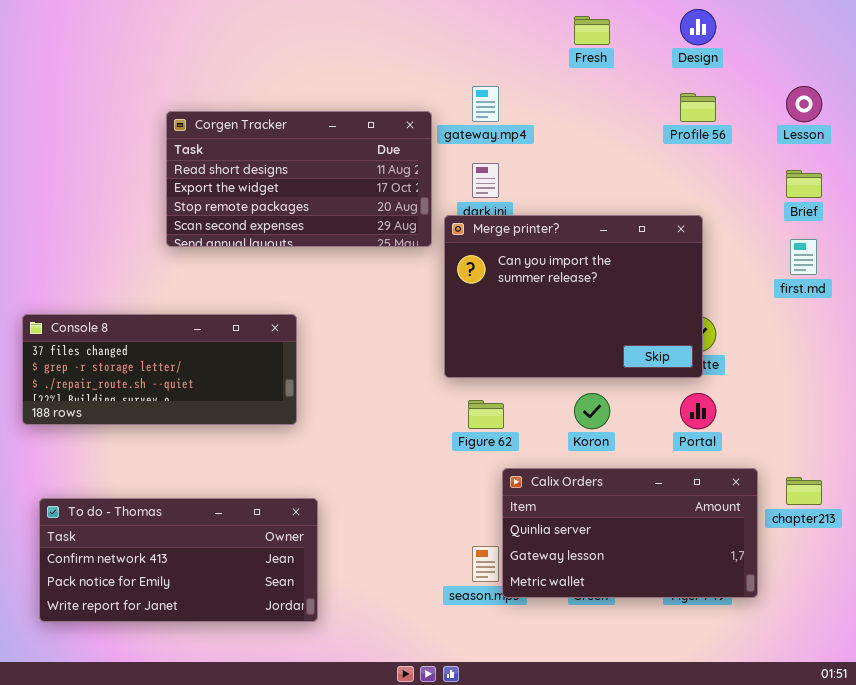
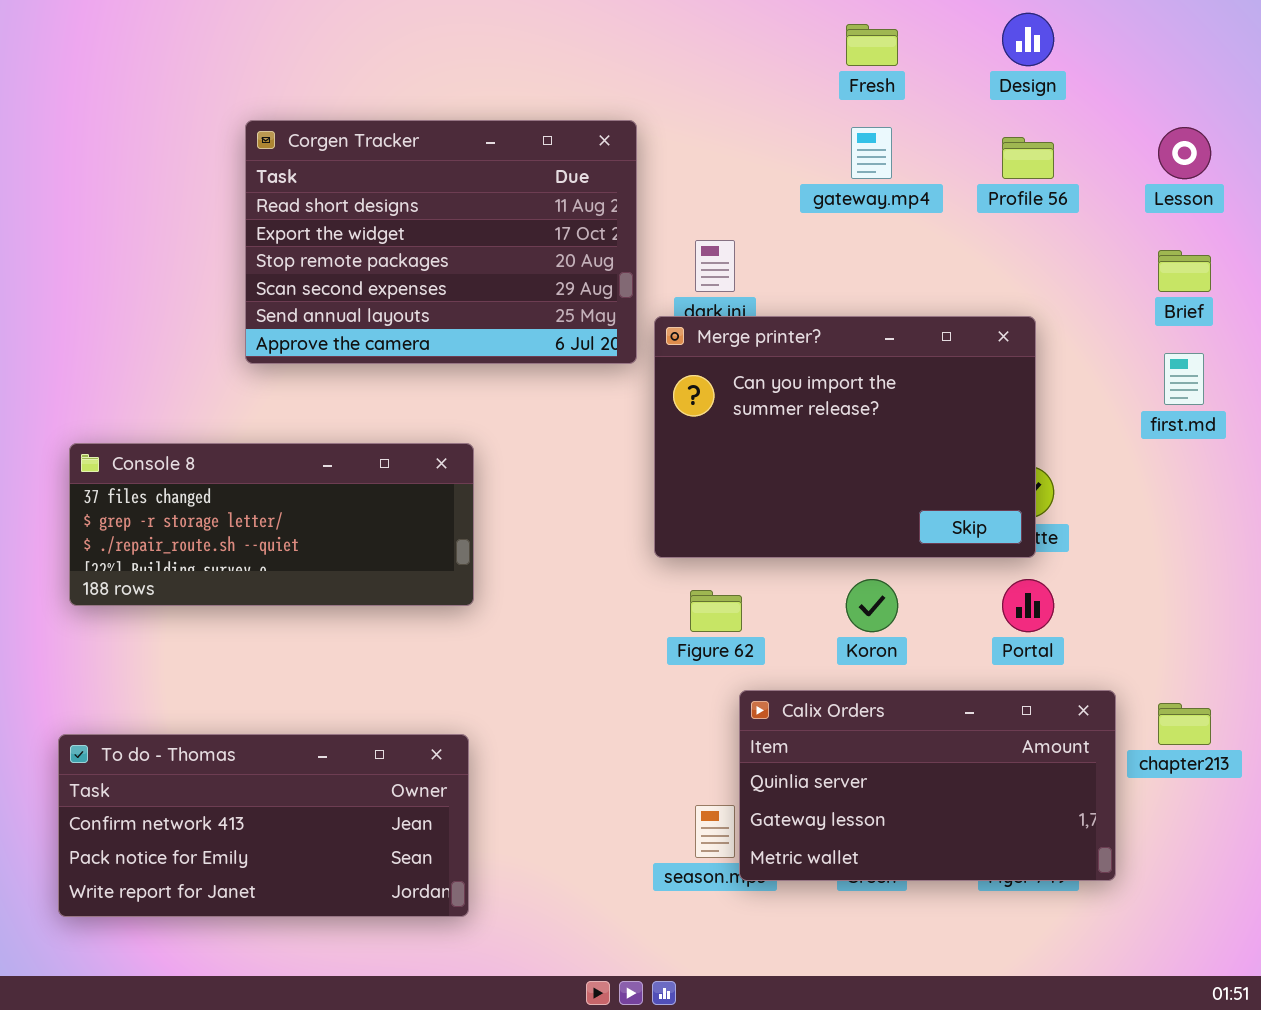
gateway.mp4: [472,86,499,122] -> [851,127,892,179], moved
Corgen Tracker: [166,111,432,247] -> [245,120,637,364], resized
Console 8: [22,314,297,425] -> [69,443,474,606], moved

